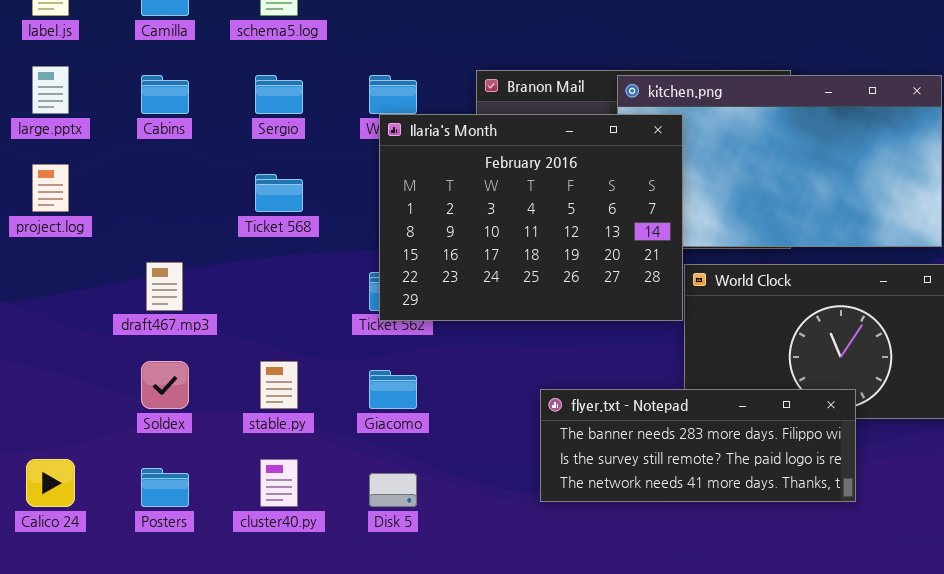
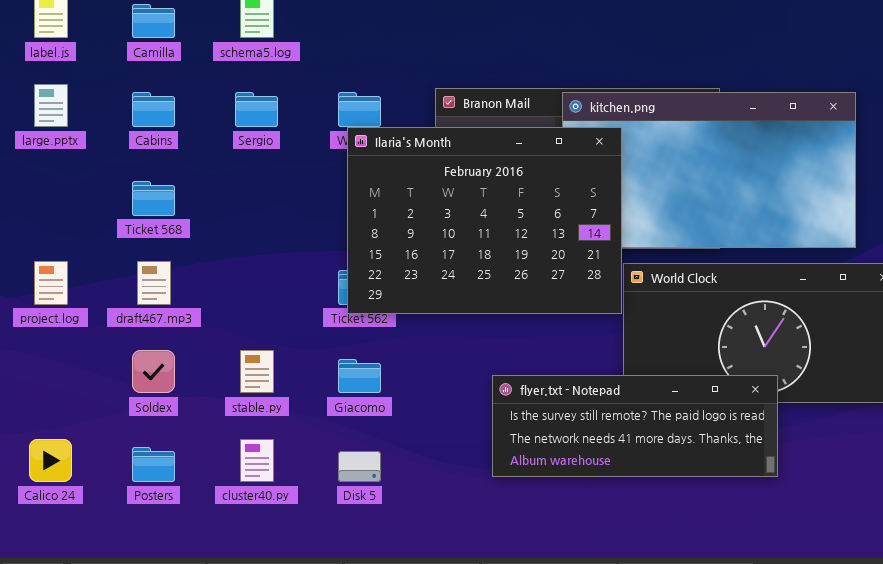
project.log: [32,164,69,212] -> [34,261,68,305], moved
Ticket 568: [255,174,303,212] -> [132,181,175,216], moved
flyer.txt - Notepad: [540,389,856,502] -> [492,375,778,477], scrolled down 1 row

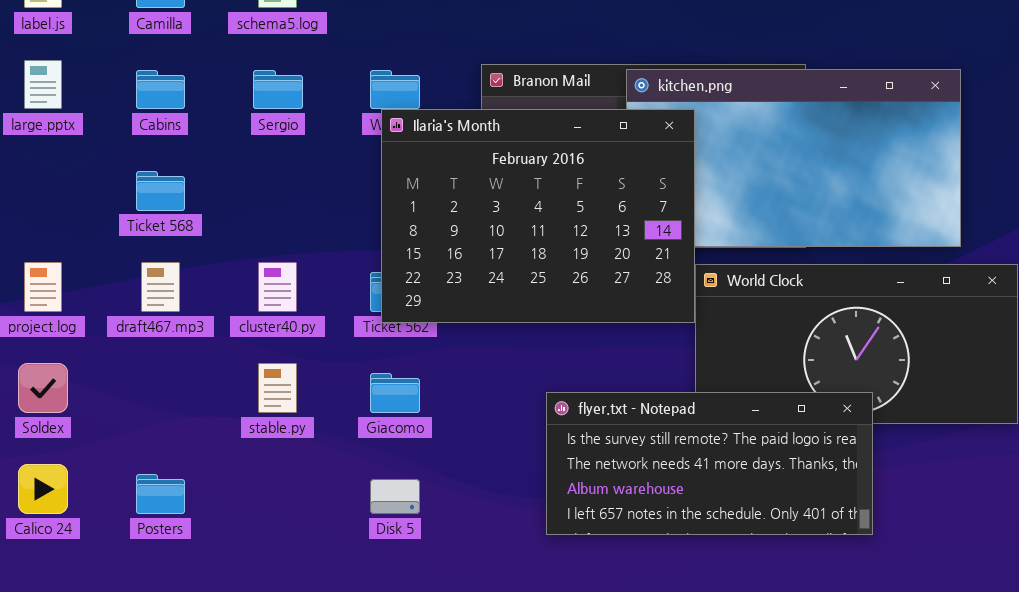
Soldex: [132,350,175,393] -> [18,363,68,413], moved
flyer.txt - Notepad: [492,375,778,477] -> [546,392,873,535], resized
cluster40.py: [240,439,274,482] -> [258,262,297,312], moved

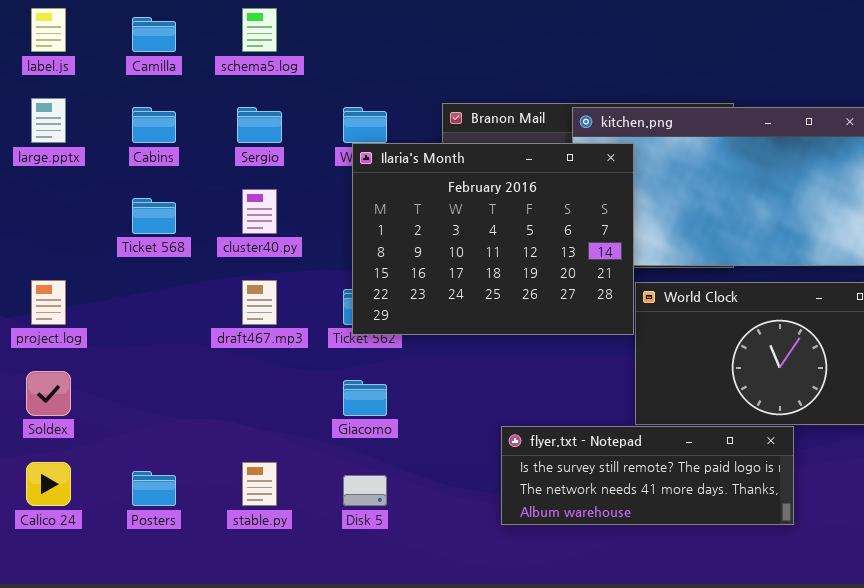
draft467.mp3: [141,262,180,312] -> [242,280,277,325], moved
cluster40.py: [258,262,297,312] -> [242,189,277,234], moved
stable.py: [258,363,297,413] -> [242,462,277,506], moved
flyer.txt - Notepad: [546,392,873,535] -> [501,426,794,525], resized

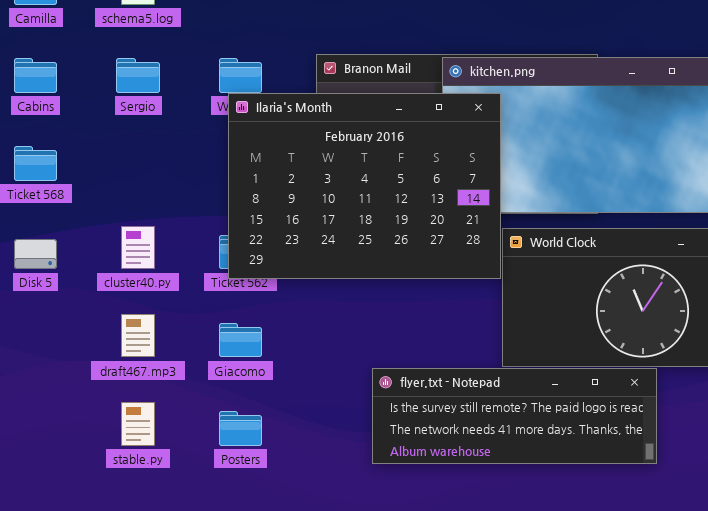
cluster40.py: [242,189,277,234] -> [121,226,155,269], moved
draft467.mp3: [242,280,277,325] -> [121,314,155,357], moved
Posters: [132,471,176,506] -> [219,411,262,446], moved
Disk 5: [343,475,387,506] -> [14,239,57,269], moved

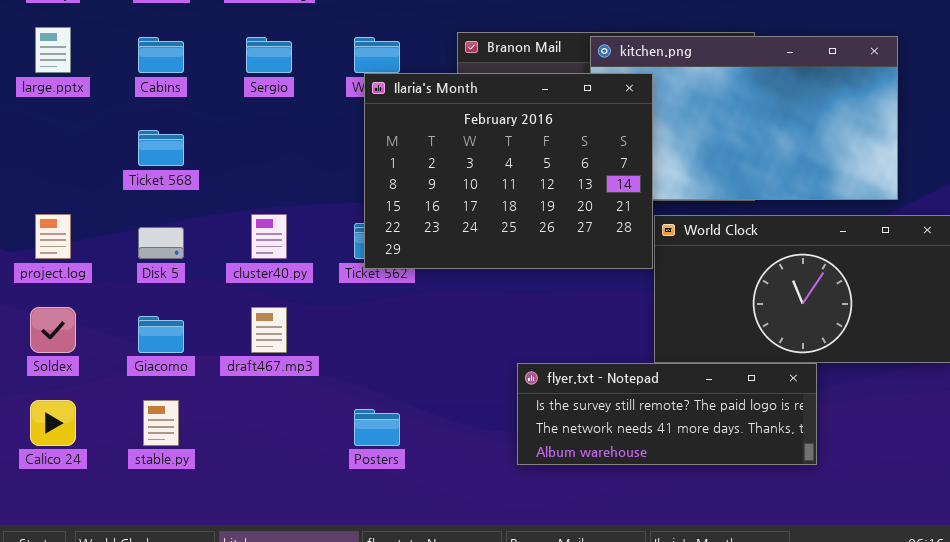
Giacomo: [219,323,262,357] -> [138,316,184,353], moved
stable.py: [121,402,155,446] -> [143,400,179,446], moved

